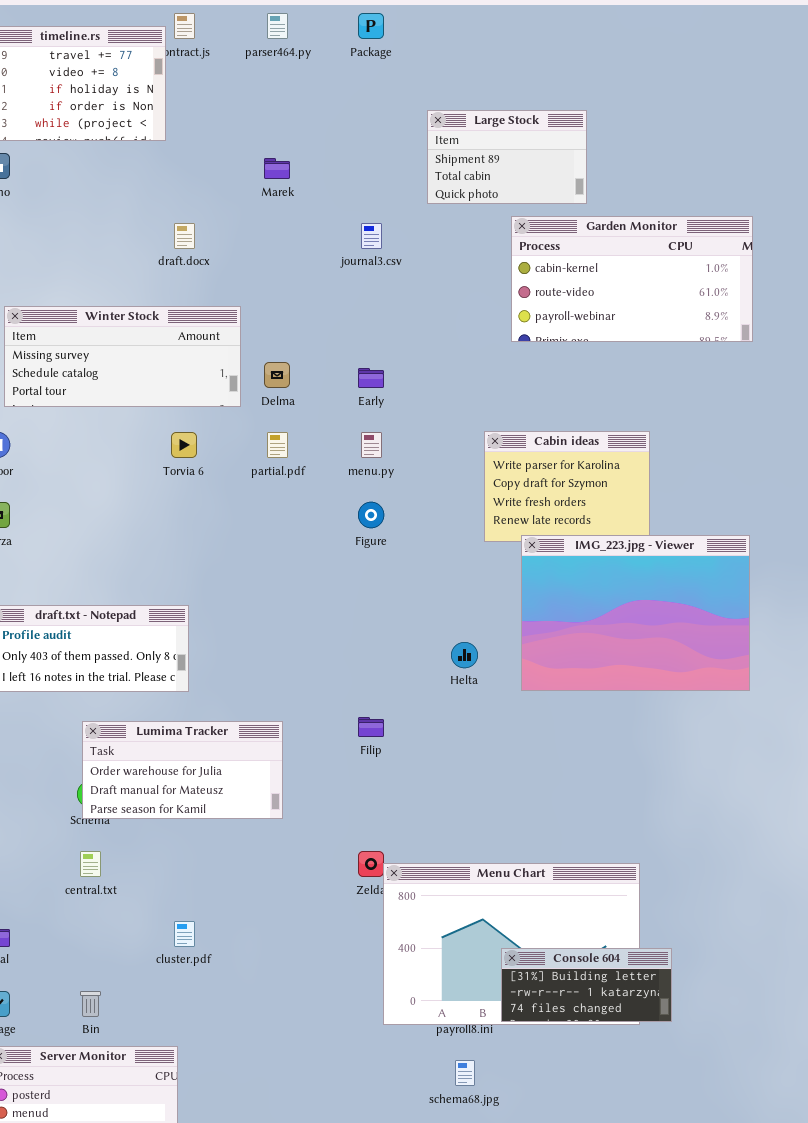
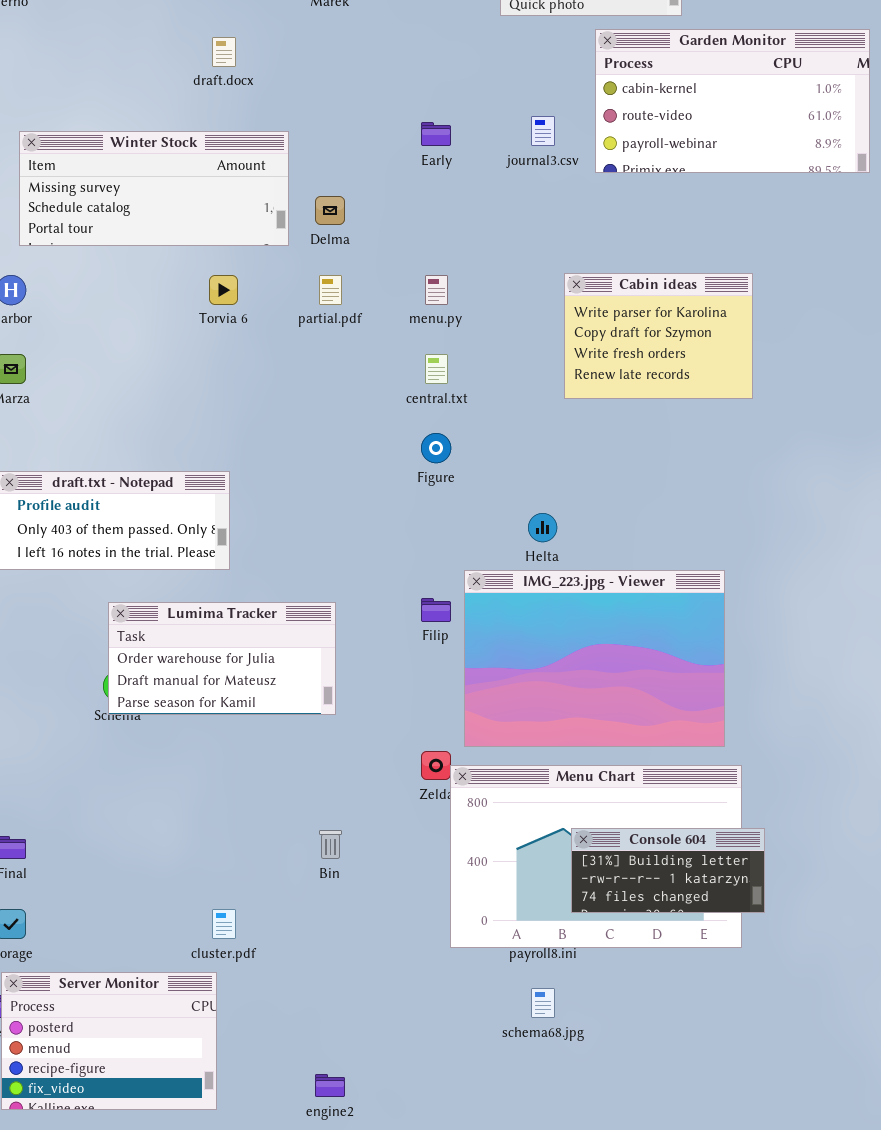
journal3.csv: [361,223,382,249] -> [531,116,555,146], moved
Early: [358,368,384,388] -> [421,122,451,146], moved
Figure: [358,502,384,528] -> [421,433,451,463], moved
IMG_223.jpg - Viewer: [521,535,750,691] -> [464,570,725,747], moved
central.txt: [80,851,101,877] -> [425,354,448,384], moved
cluster.pdf: [174,921,195,947] -> [212,909,236,939], moved
Console 604: [501,948,672,1022] -> [571,828,765,913], moved
Bin: [80,991,101,1017] -> [319,830,342,859], moved

